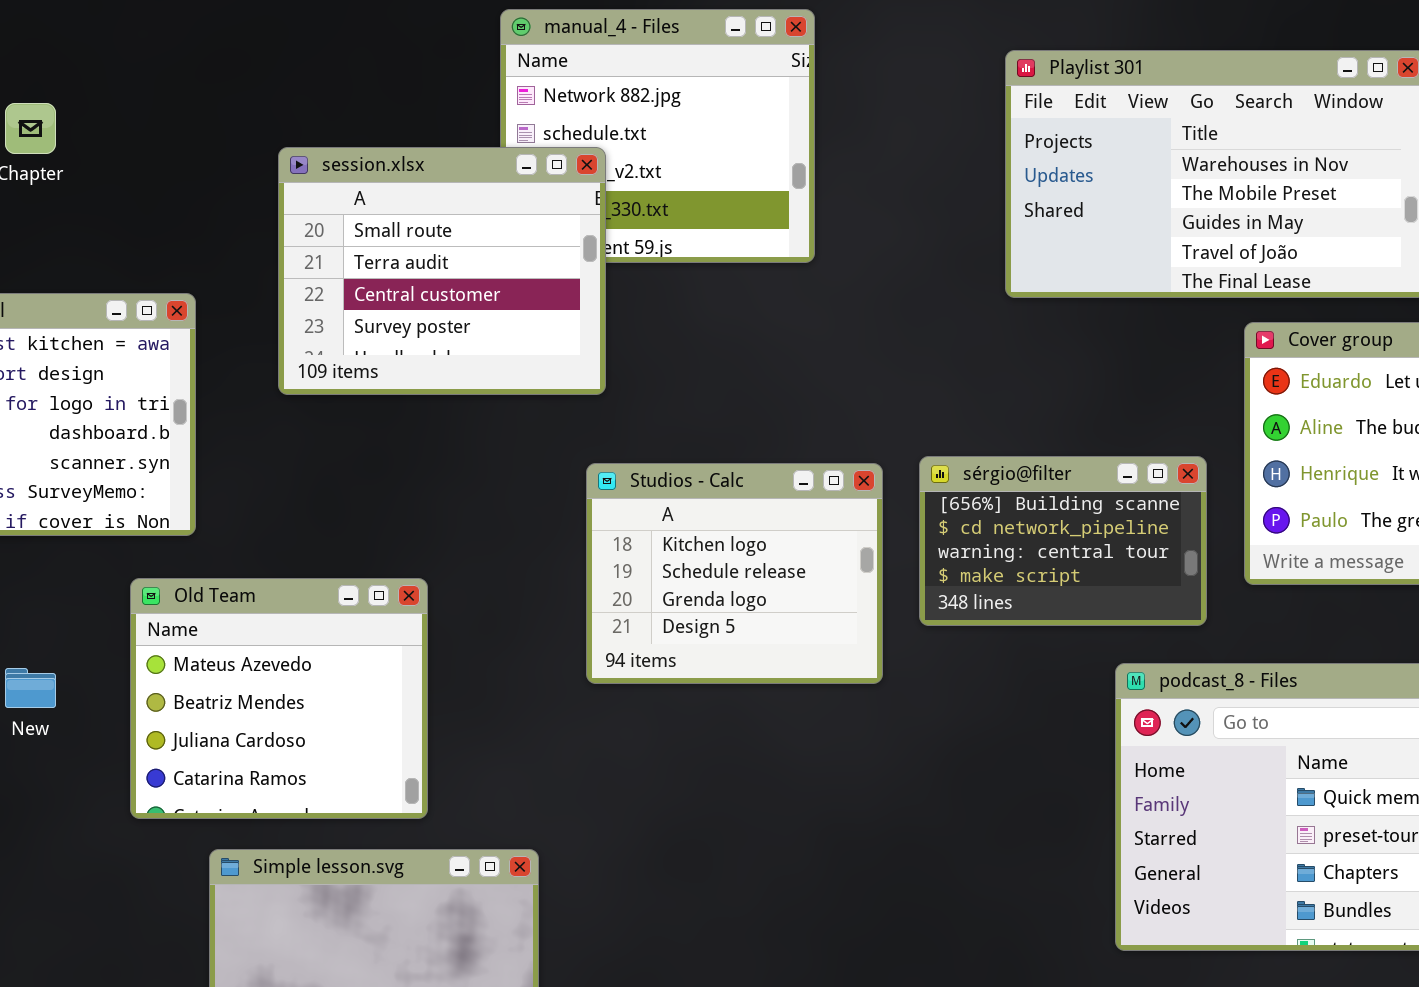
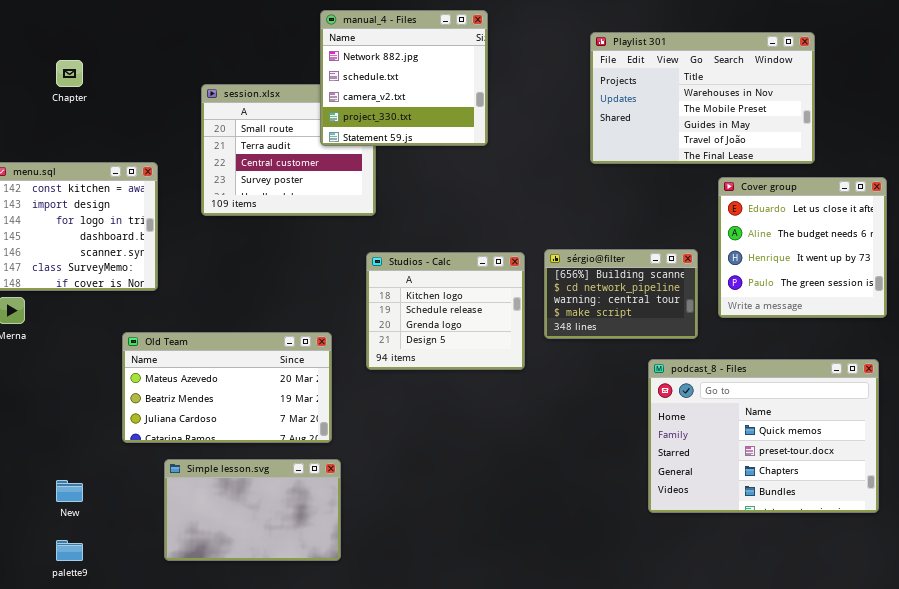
manual_4 - Files: [500,9,815,263] -> [320,10,488,146], raised
Old Team: [130,578,428,819] -> [122,332,332,443], resized
New: [5,668,56,708] -> [56,480,83,502], moved

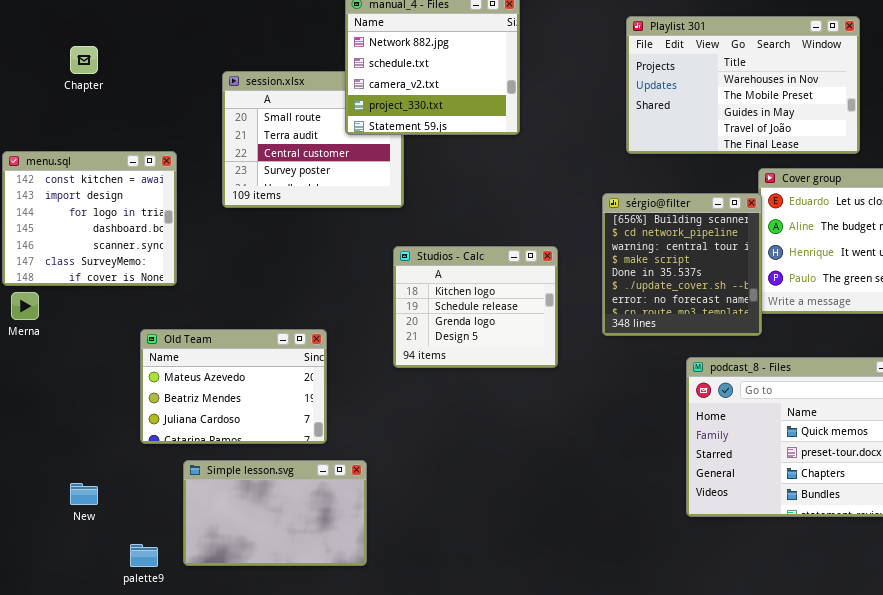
sérgio@filter: [544,249,698,339] -> [602,193,762,336], moved, resized
Old Team: [122,332,332,443] -> [140,329,327,444], resized
palette9: [56,540,83,561] -> [130,544,158,567], moved

